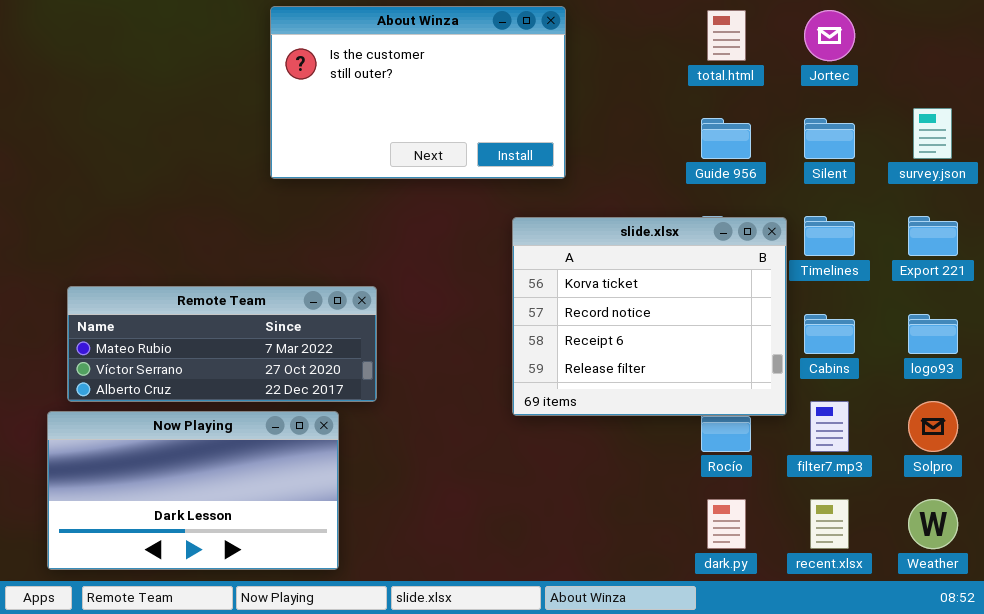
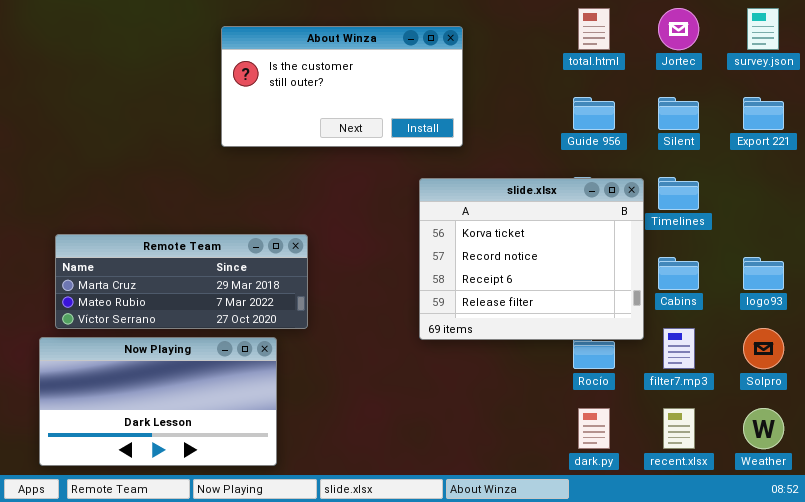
About Winza: [270,6,566,179] -> [221,26,463,147], resized
survey.json: [913,108,952,159] -> [747,8,779,50], moved
Export 221: [908,216,958,256] -> [743,97,784,130], moved
Remote Team: [67,286,377,402] -> [55,234,308,329], scrolled up 1 row

